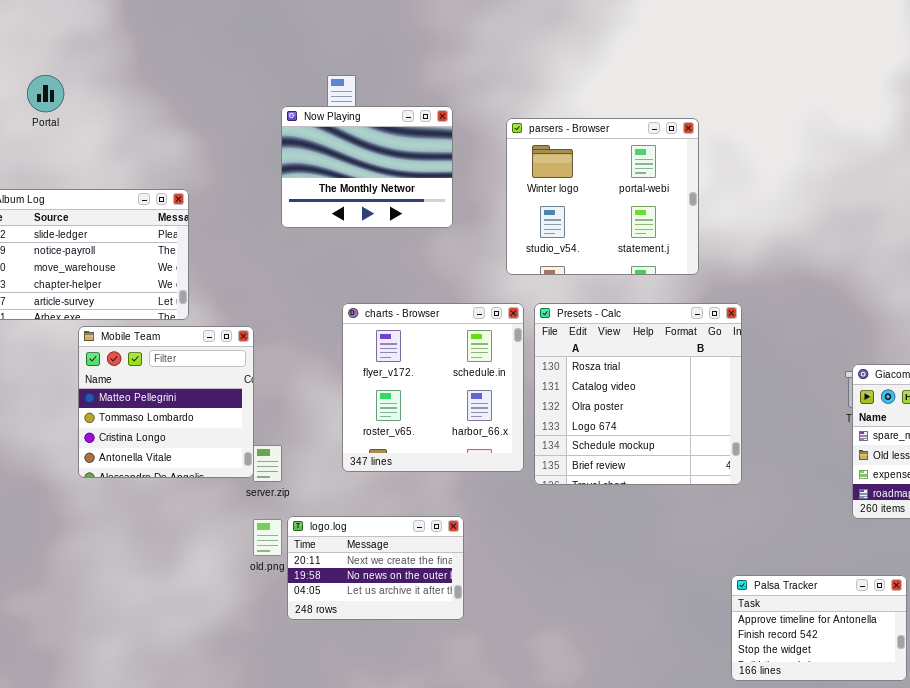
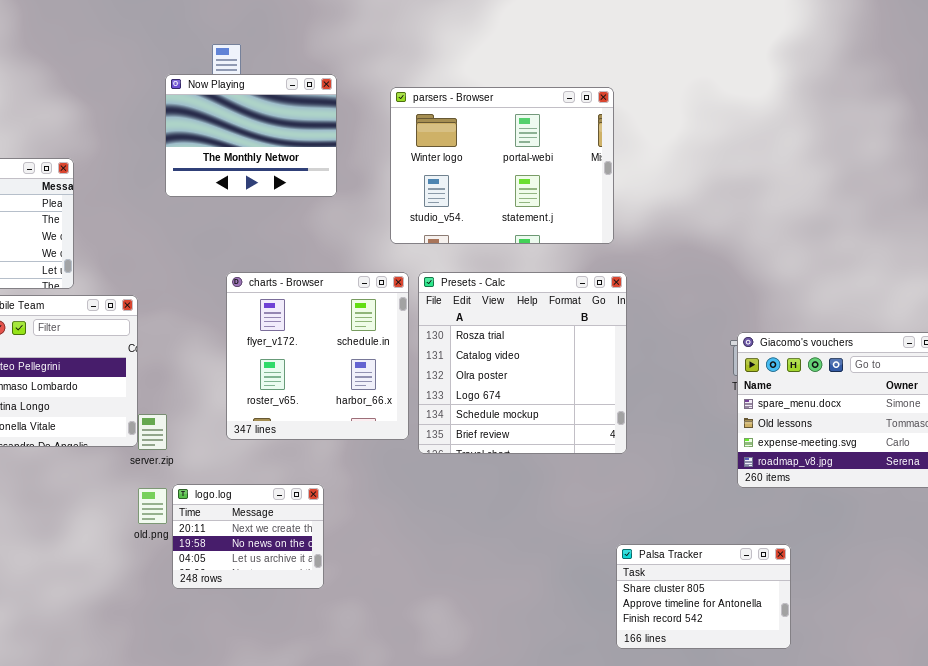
parsers - Browser: [506,118,699,275] -> [390,87,614,244], resized
logo.log: [287,516,464,620] -> [172,484,324,589], resized
Palsa Tracker: [731,575,907,681] -> [616,544,791,649], scrolled up 1 row

